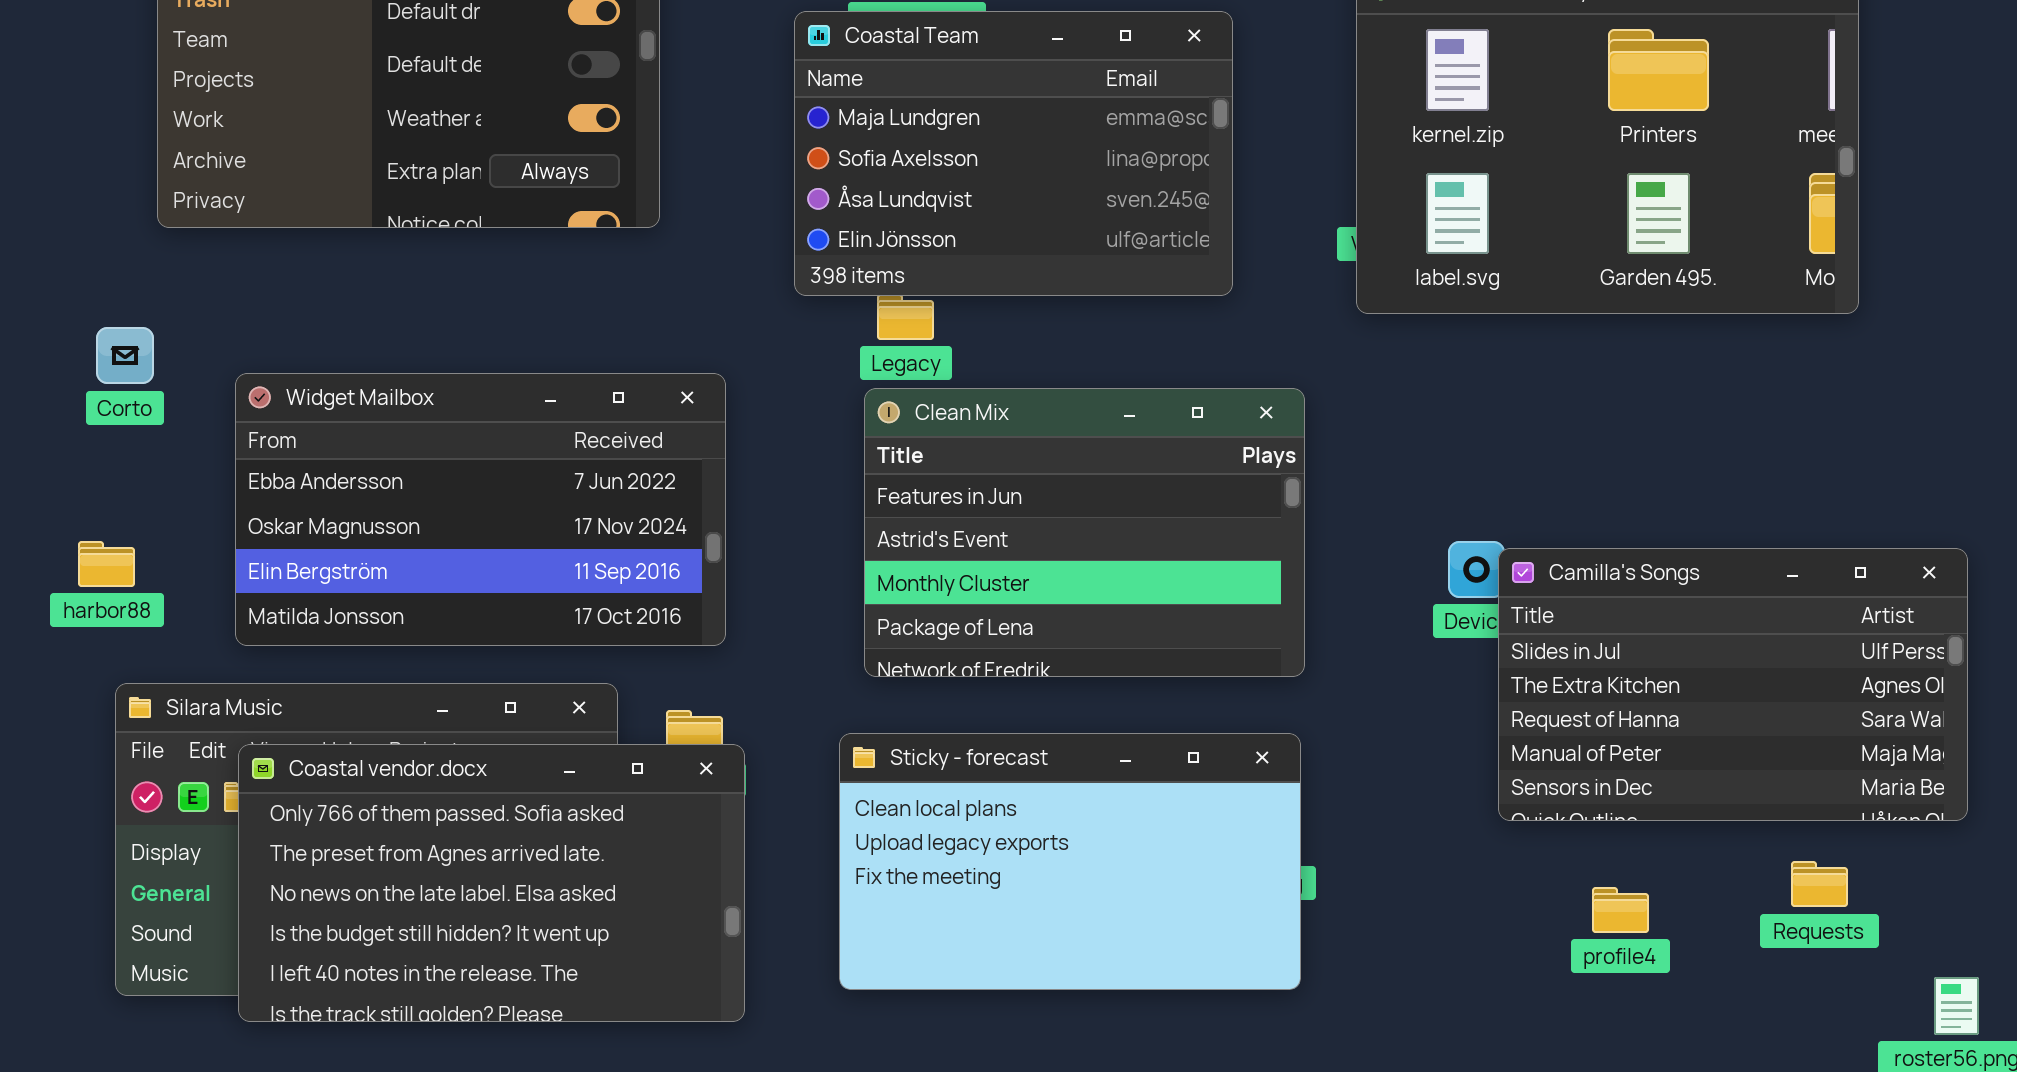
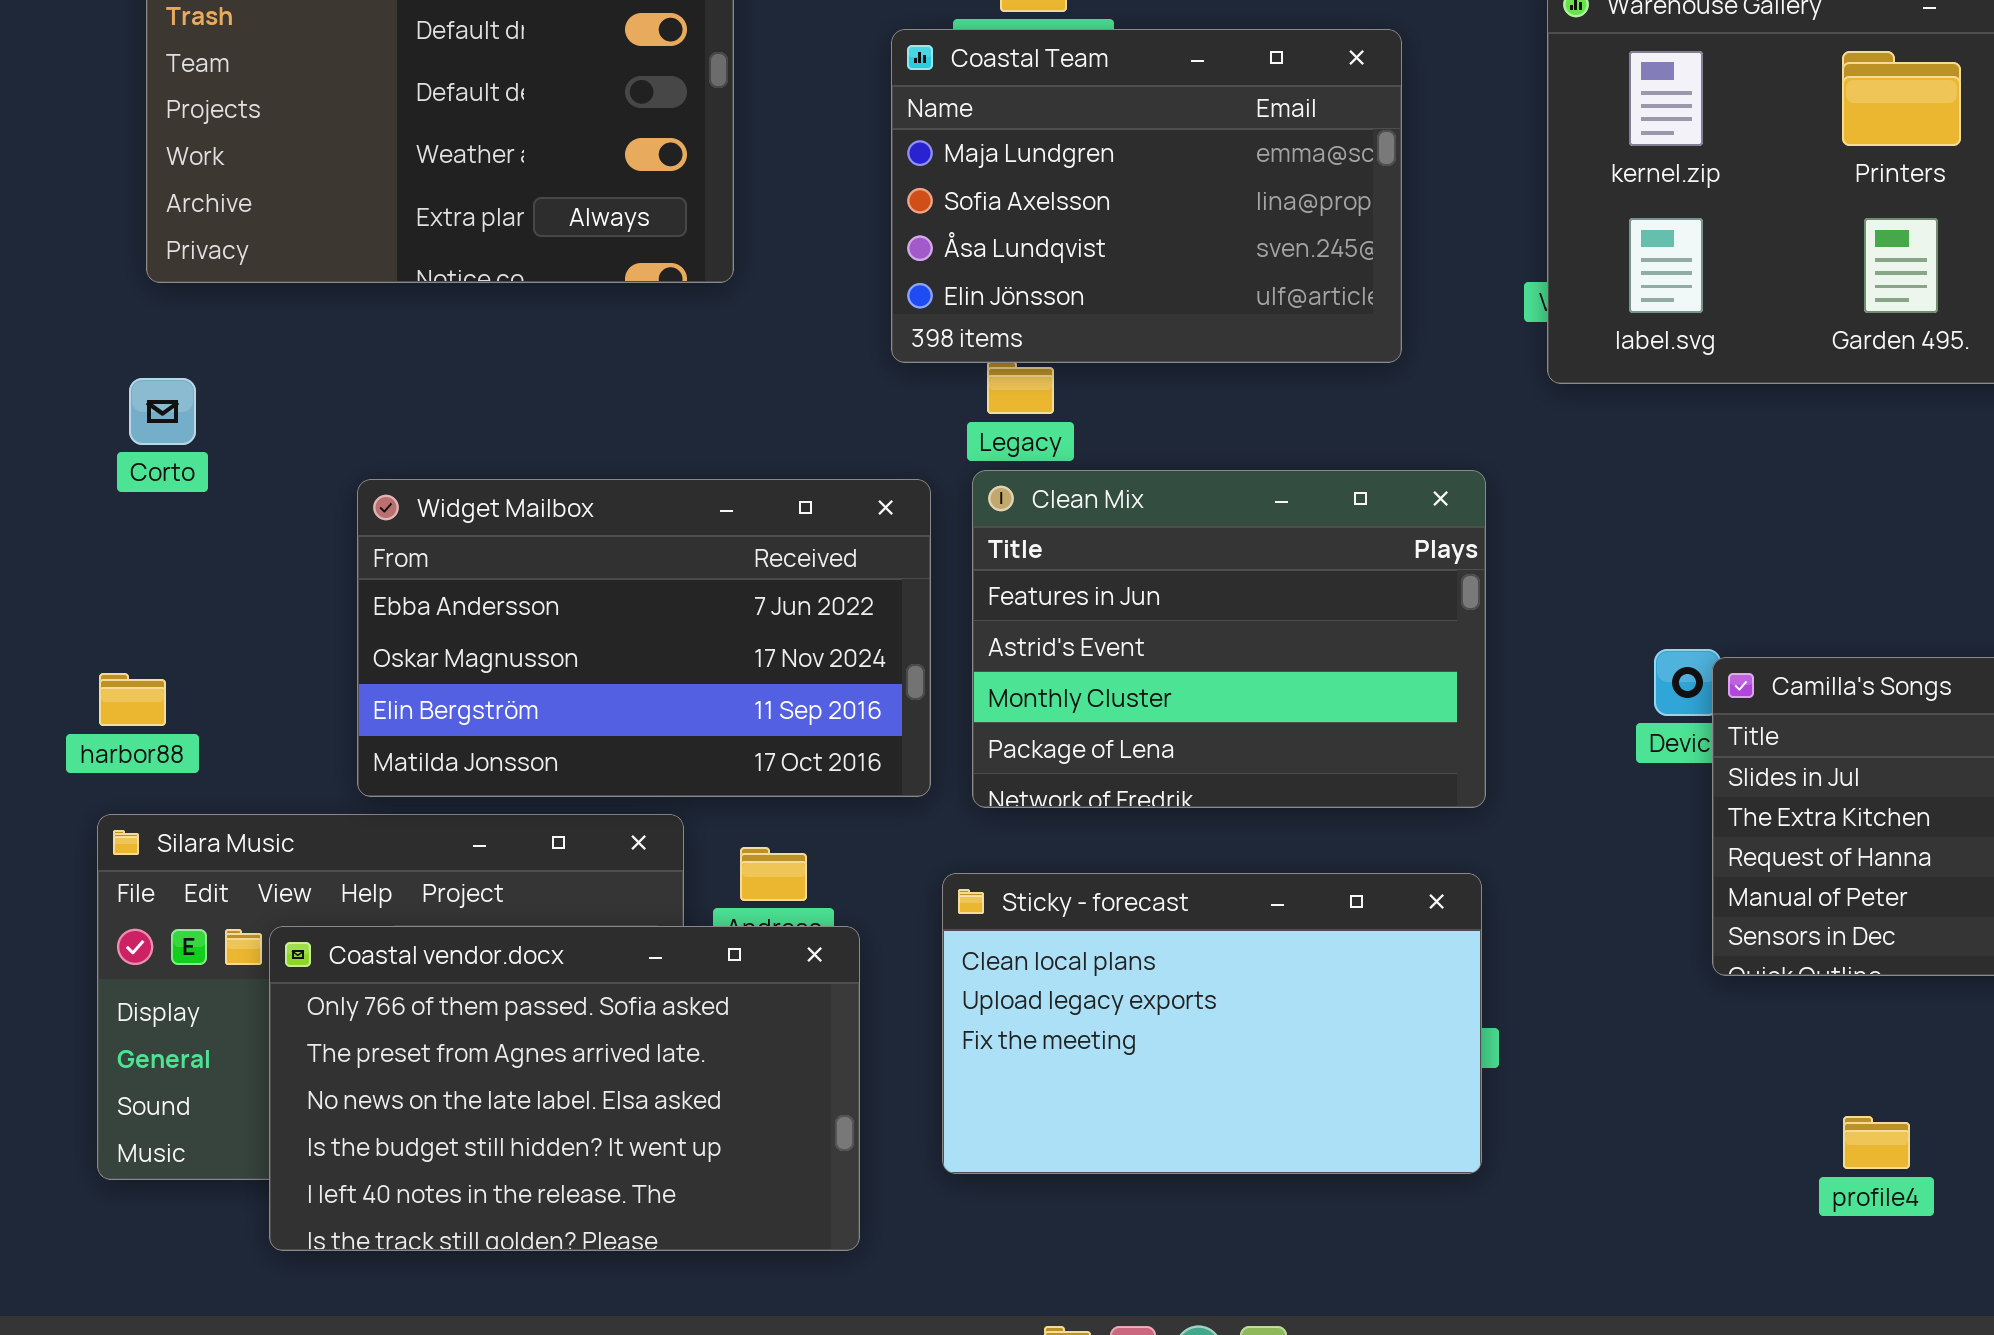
Corto: [96,327,154,384] -> [129,378,196,445], moved
Widget Mailbox: [235,373,726,646] -> [357,479,931,797], moved
harbor88: [78,541,135,587] -> [99,673,166,726], moved
Coastal vendor.docx: [238,744,745,1022] -> [269,926,860,1251], moved
profile4: [1592,887,1649,933] -> [1843,1116,1910,1169], moved

